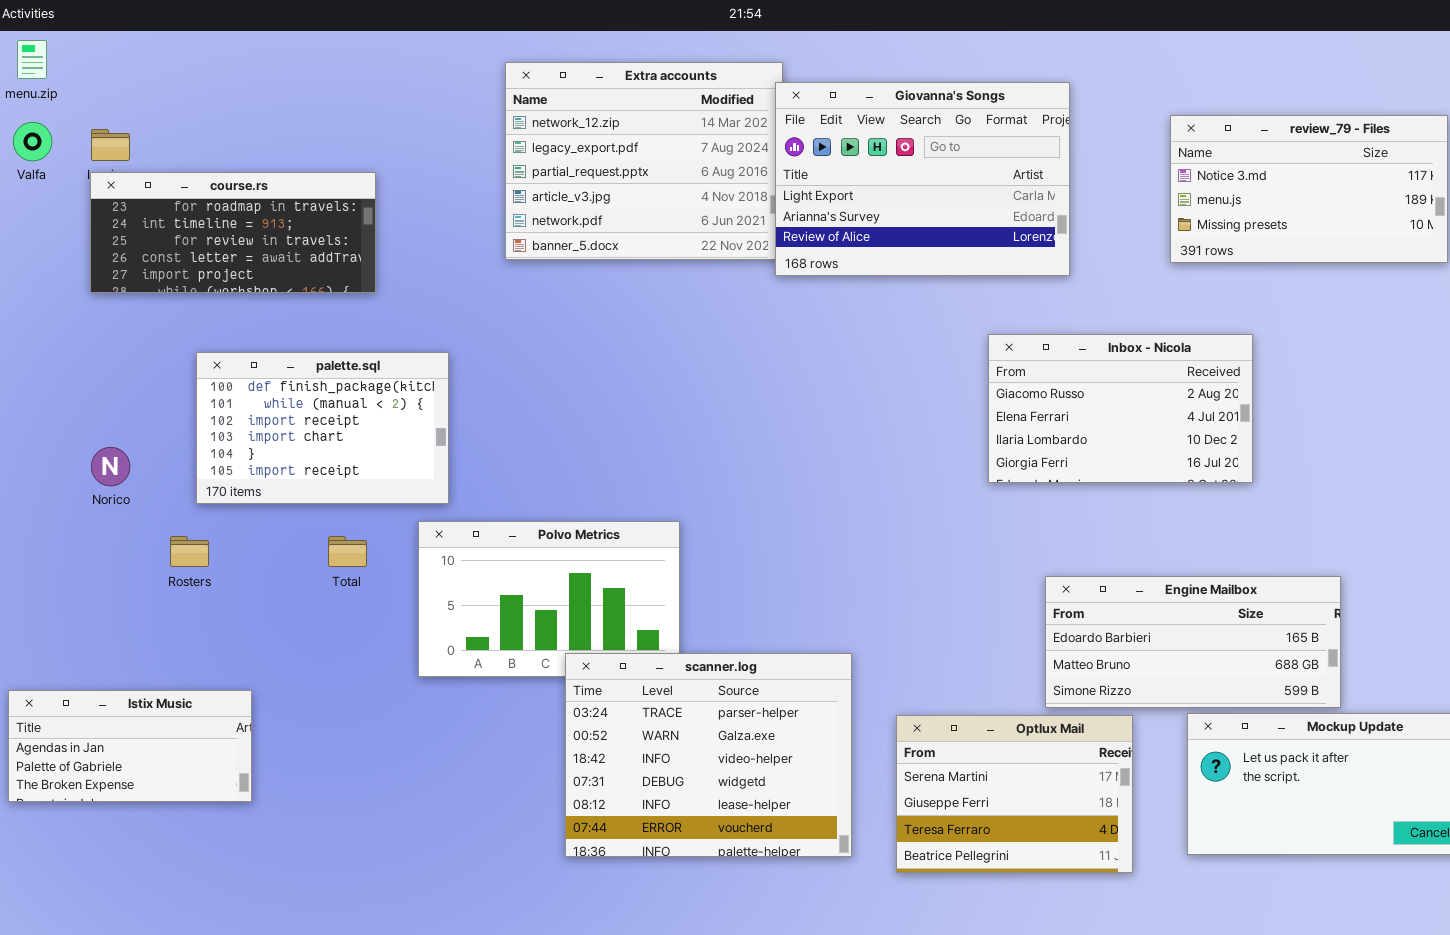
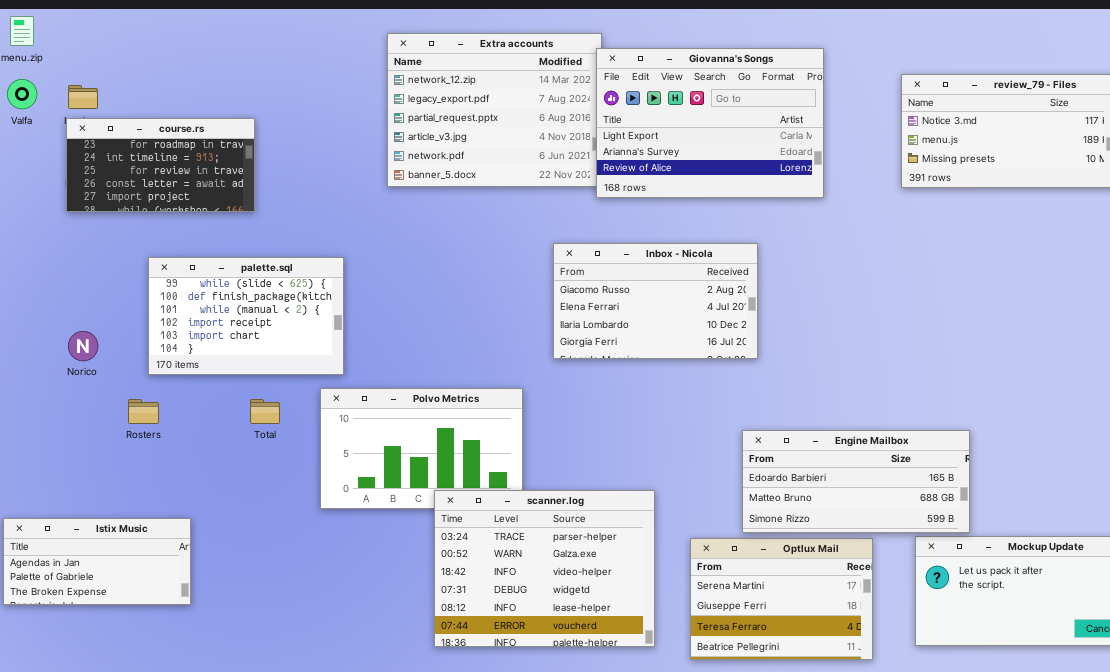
course.rs: [90,172,376,293] -> [66,118,255,212], resized
Inbox - Nicola: [988,334,1253,483] -> [553,243,758,359], moved
palette.sql: [196,352,449,504] -> [148,257,344,375], scrolled up 1 row
Engine Mailbox: [1045,576,1341,708] -> [742,430,970,533], moved

